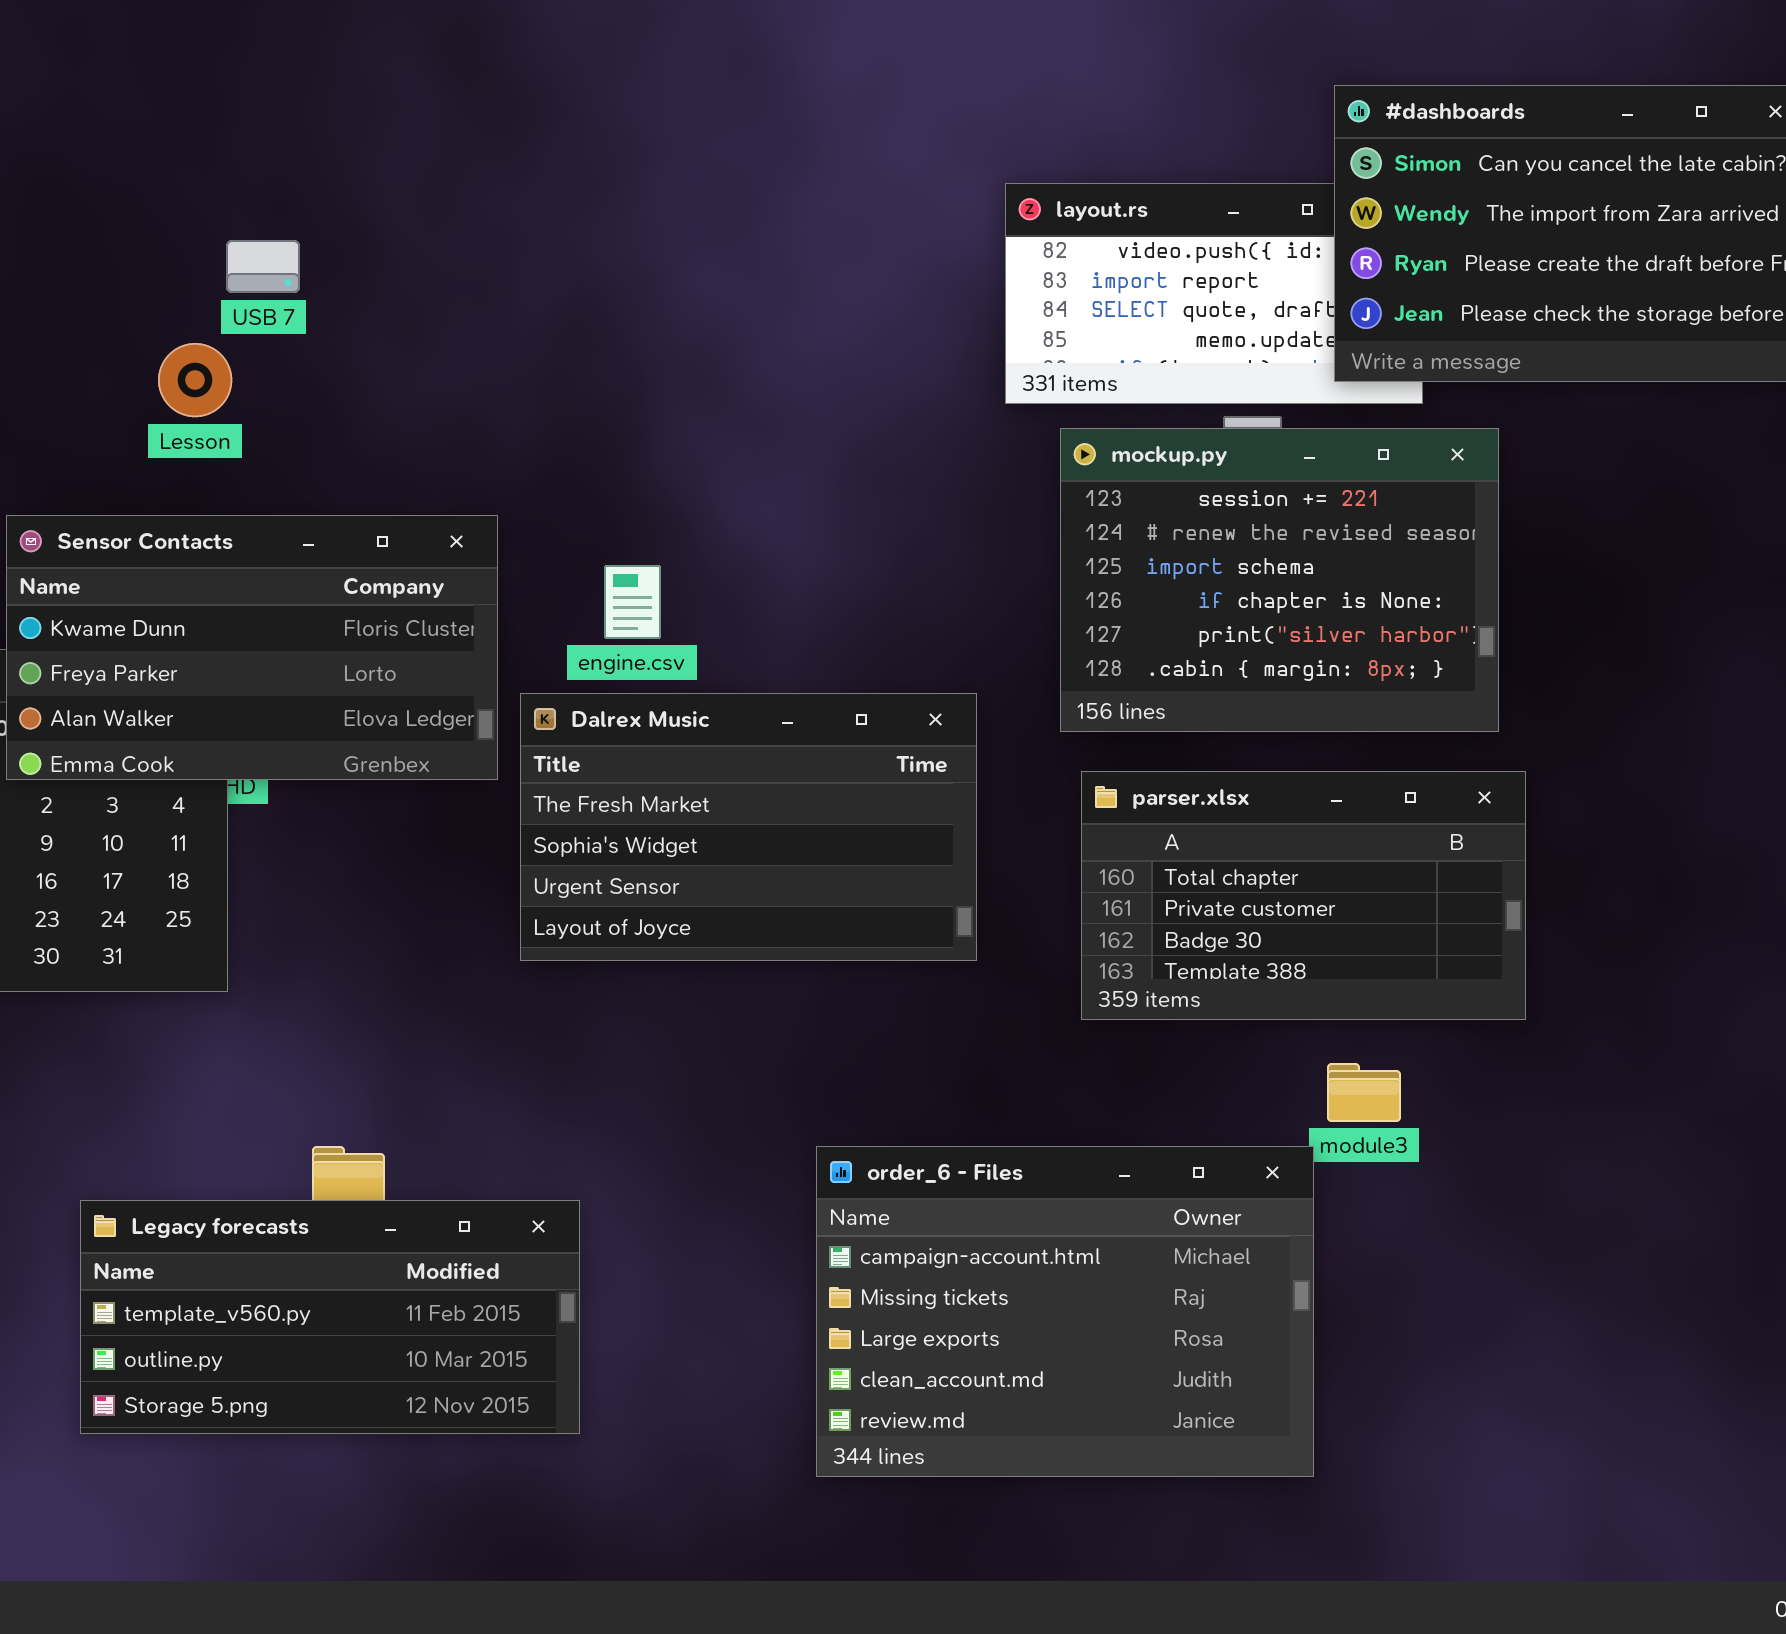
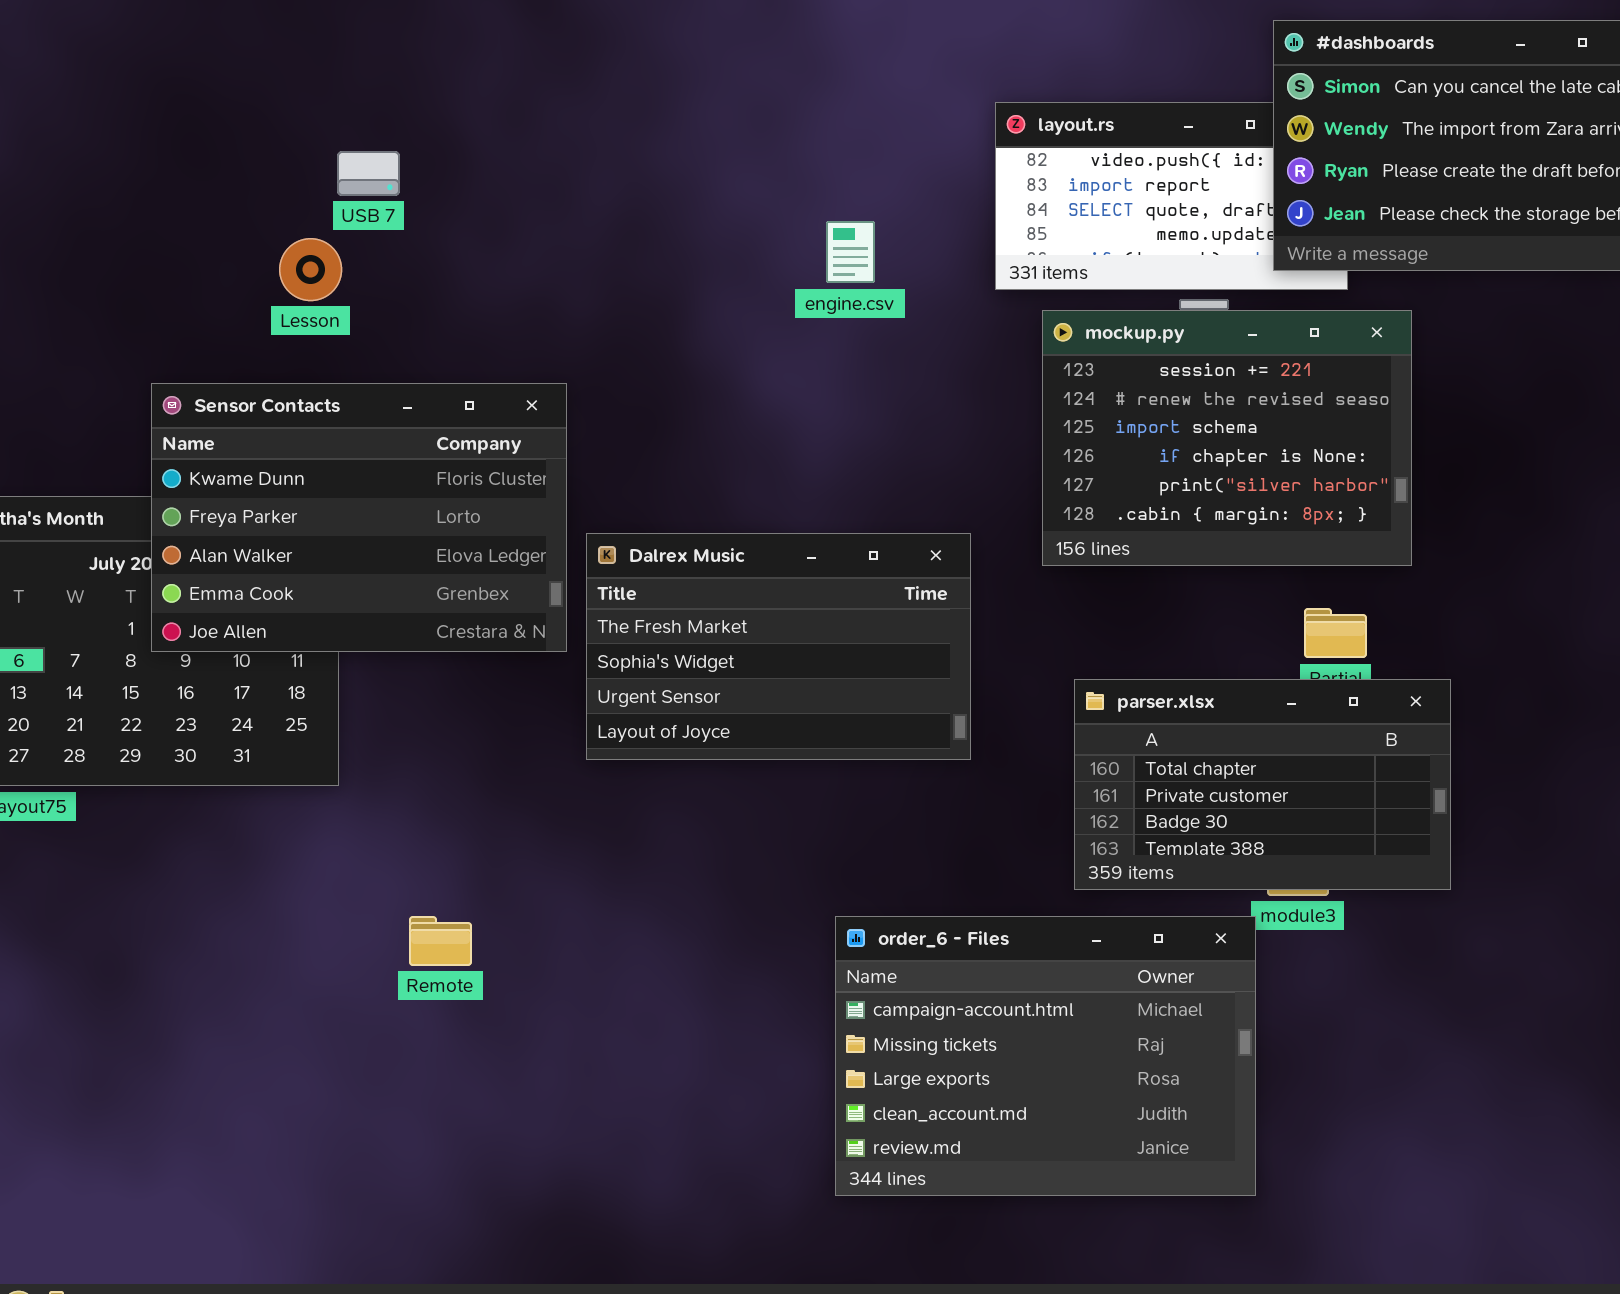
Sensor Contacts: [6,515,498,780] -> [151,383,567,652], resized
engine.csv: [604,565,661,639] -> [826,221,875,283], moved
parser.xlsx: [1081,771,1526,1020] -> [1074,679,1451,890], moved
Legacy forecasts: [80,1200,580,1434] -> none, closed

